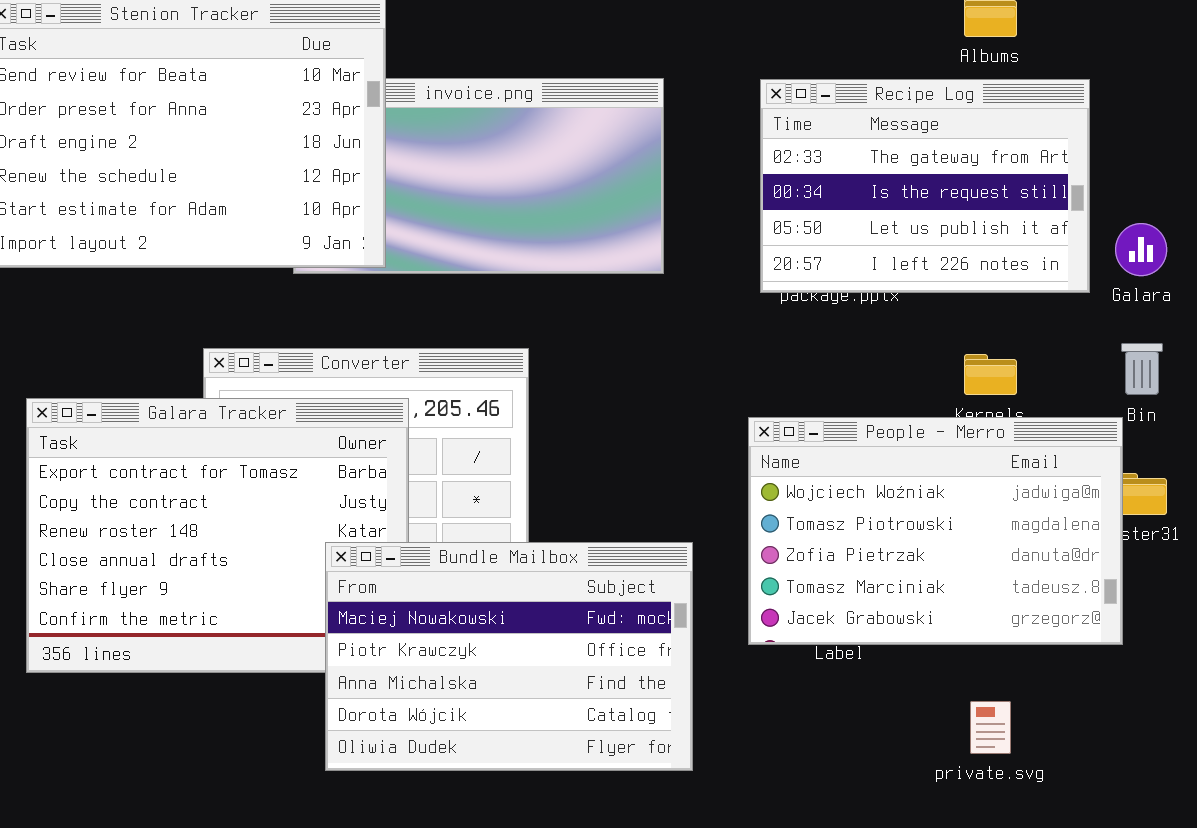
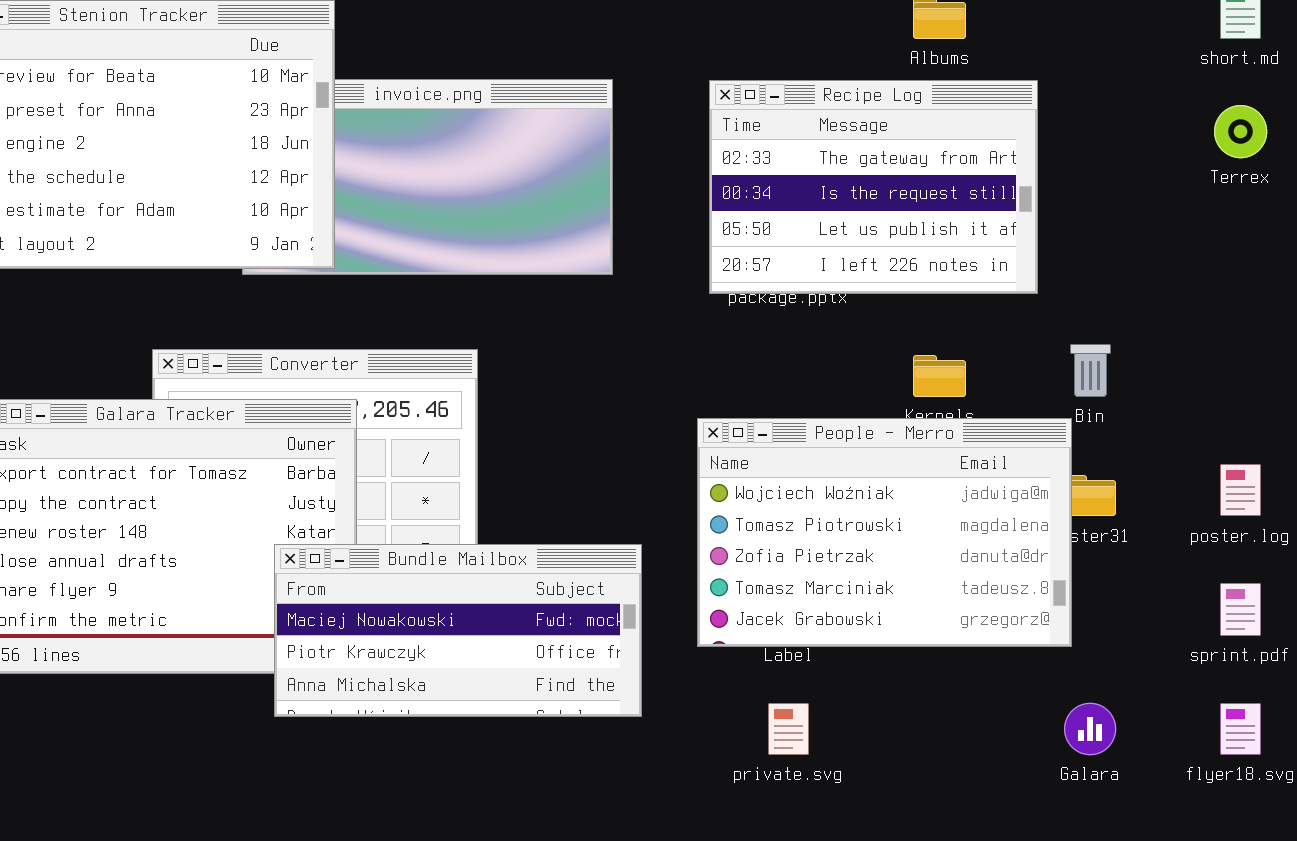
Galara: [1115,223,1167,276] -> [1064,703,1116,755], moved
Bundle Mailbox: [325,542,693,771] -> [274,544,642,717], resized
private.svg: [970,701,1011,754] -> [768,703,809,755], moved

